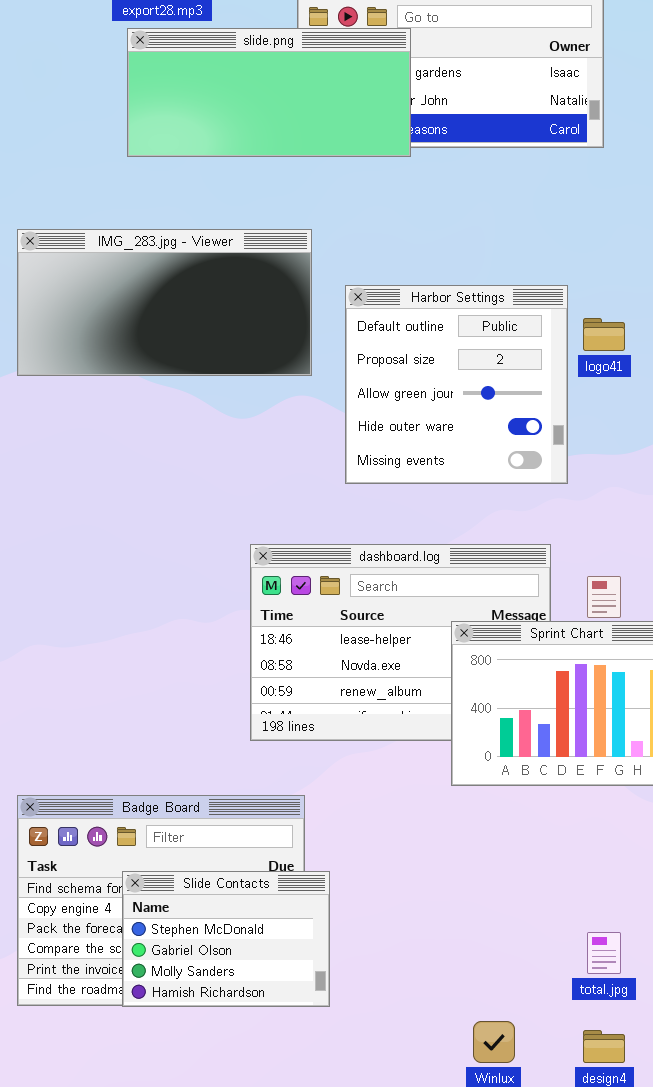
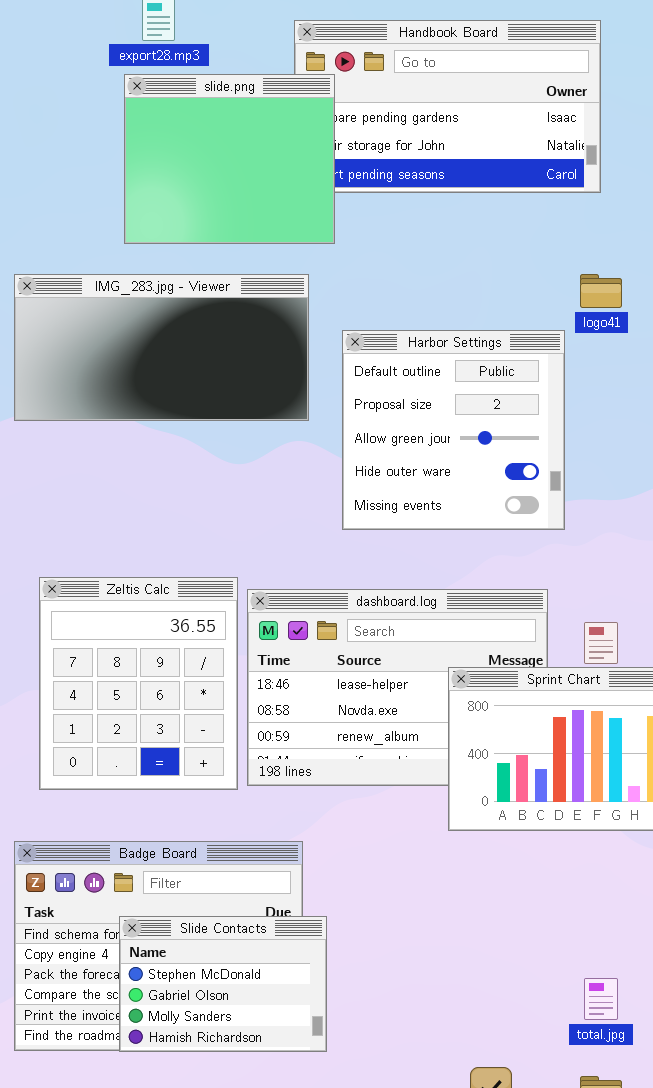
slide.png: [127,28,411,157] -> [124,74,335,244], resized
logo41: [583,318,625,351] -> [580,274,622,308], moved
Zeltis Calc: none -> [39,577,238,790], opened

